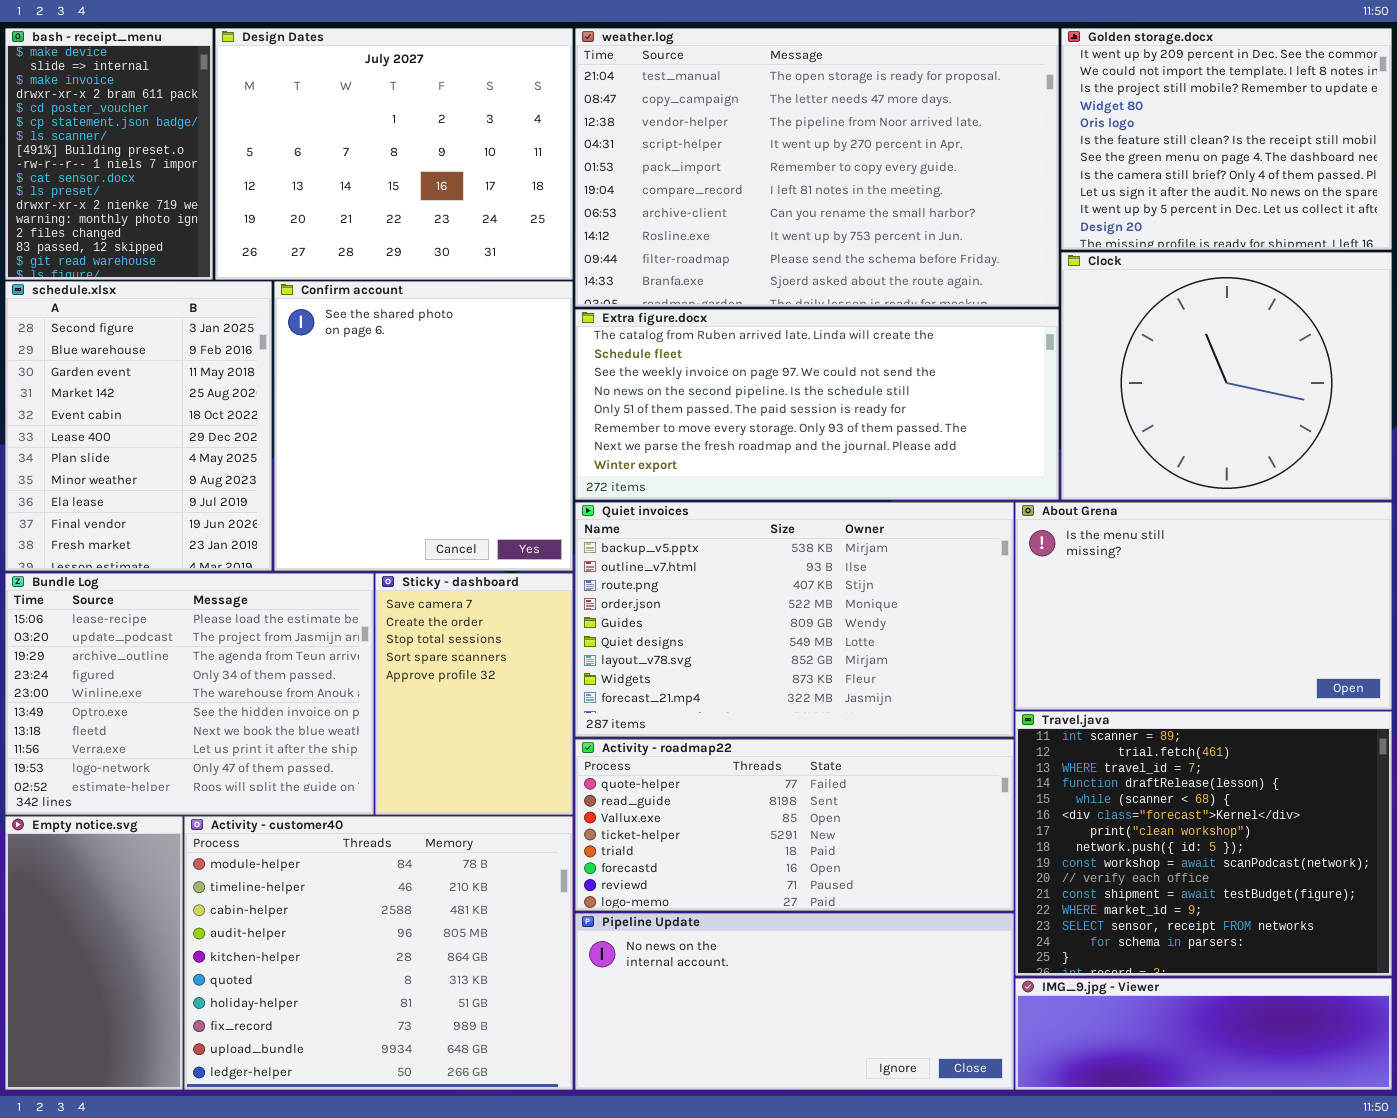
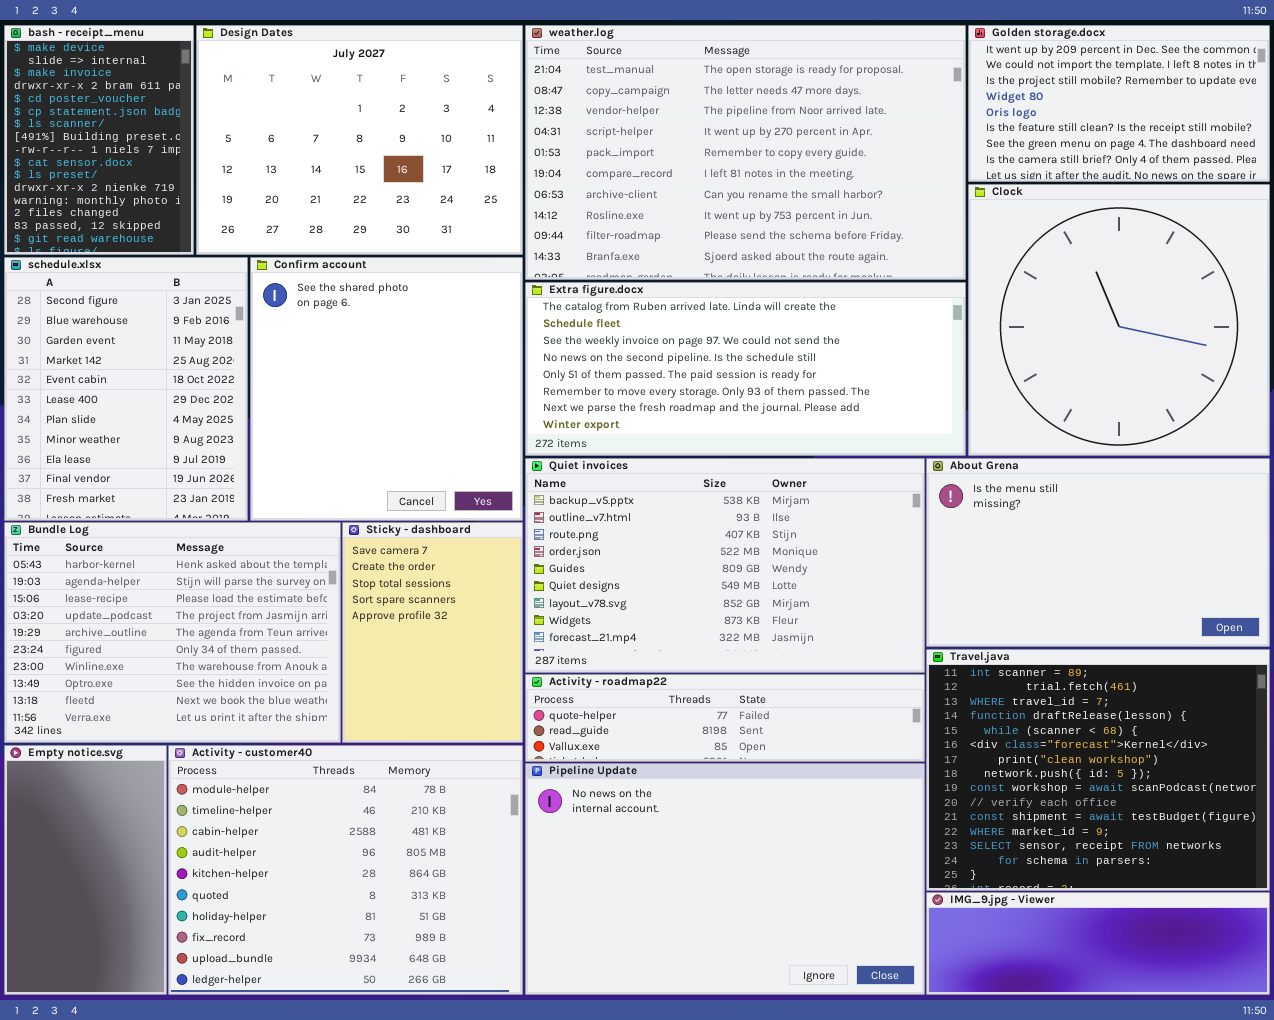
Golden storage.docx: [1061,28,1392,250] -> [968,25,1270,182], resized
Clock: [1061,252,1392,500] -> [968,184,1270,456], resized
Bundle Log: [5,573,374,815] -> [4,522,341,743], scrolled up 2 rows
Activity - roadmap22: [575,739,1014,911] -> [525,674,925,762], resized
Pipeline Update: [575,913,1014,1090] -> [525,763,925,995], resized

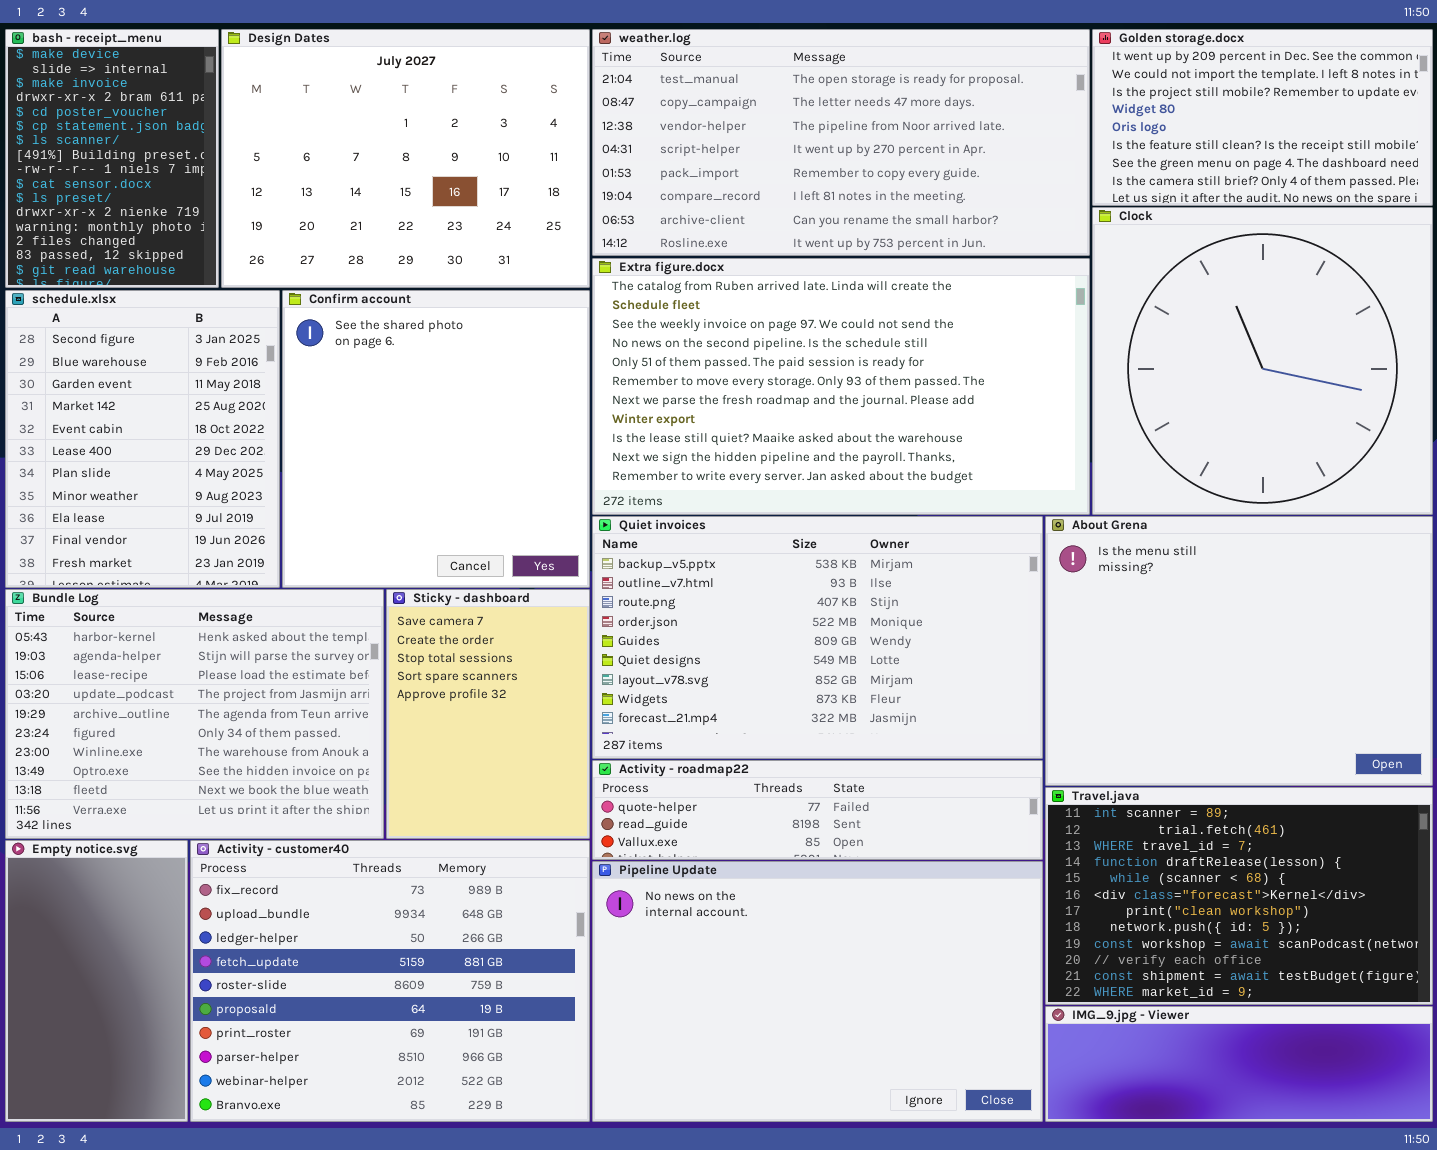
weather.log: [525,25,966,280] -> [592,29,1090,256], resized
Extra figure.docx: [525,282,966,456] -> [592,258,1090,515], resized
About Grena: [926,458,1270,647] -> [1045,516,1433,786], resized
Travel.java: [926,649,1270,891] -> [1045,787,1433,1005], resized
Activity - customer40: [168,745,523,995] -> [190,840,590,1122], scrolled down 7 rows

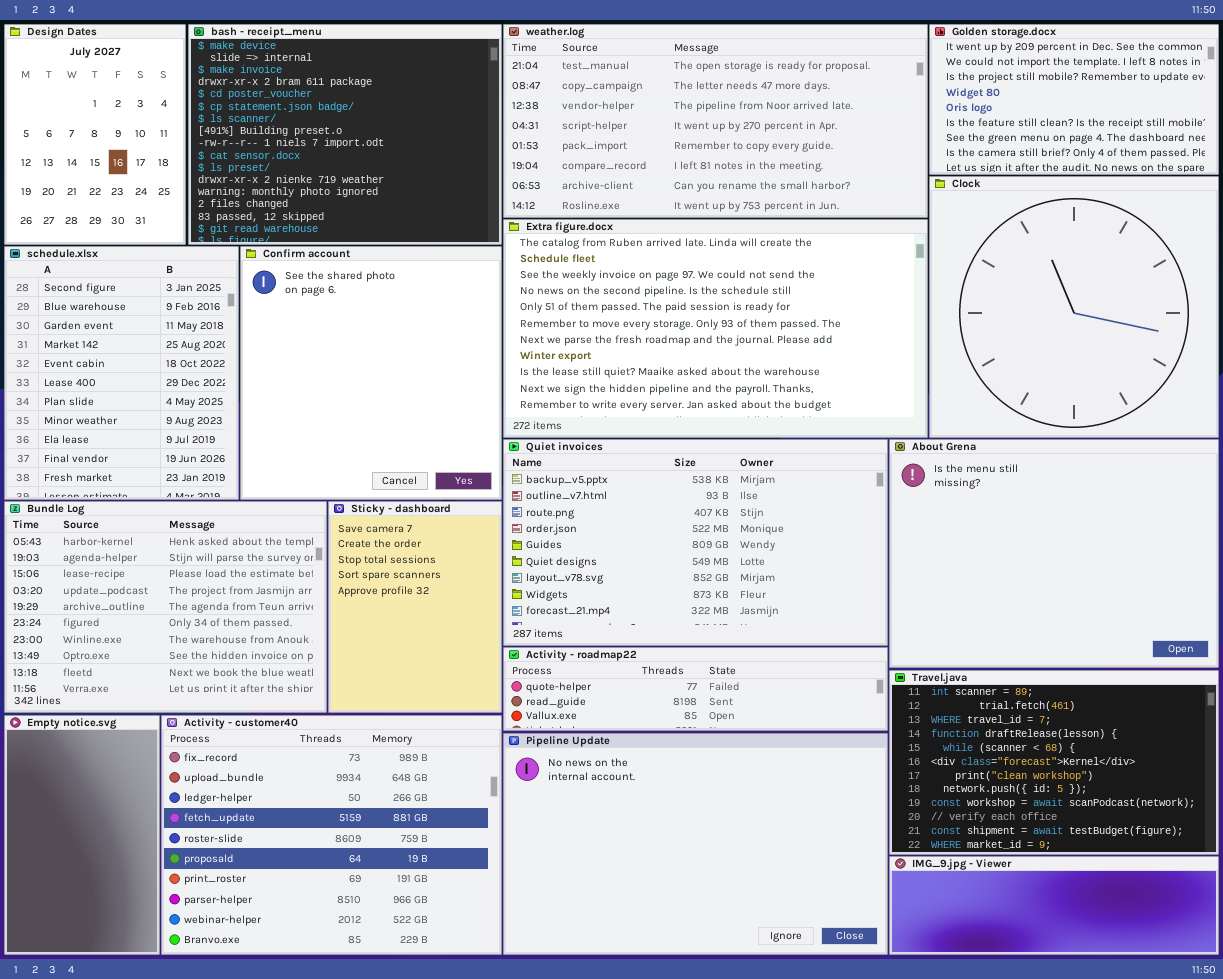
bash - receipt_menu: [5,29,219,288] -> [188,24,502,245], moved, resized
Design Dates: [221,29,590,288] -> [4,24,186,245], moved, resized

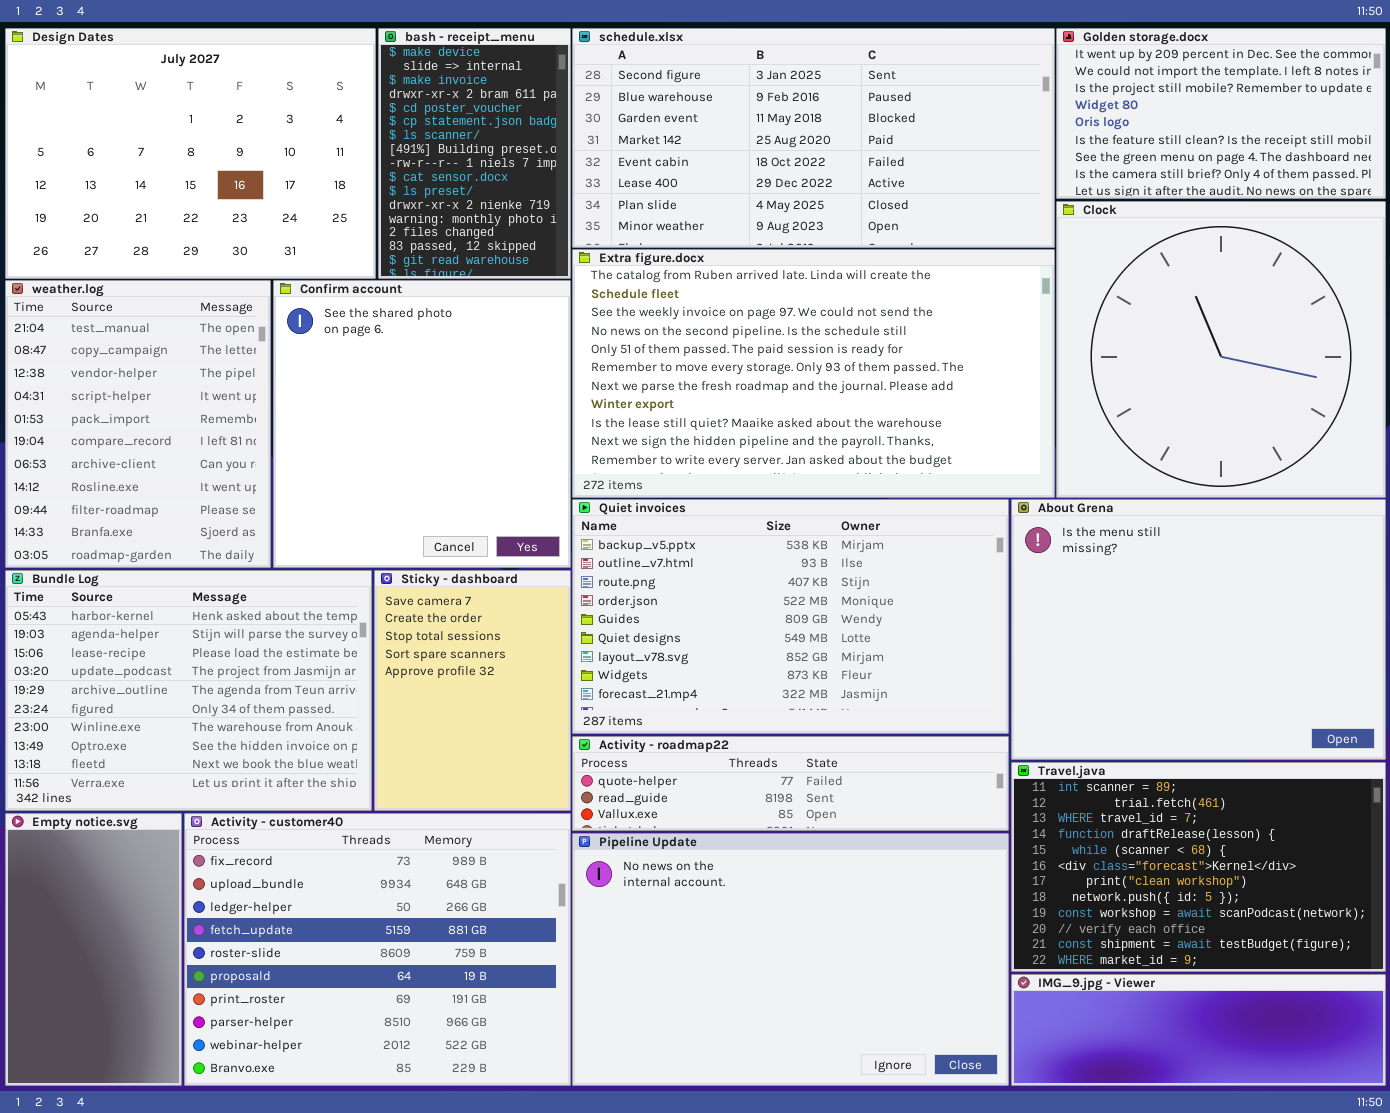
Design Dates: [4,24,186,245] -> [5,28,376,279], resized
bash - receipt_menu: [188,24,502,245] -> [378,28,571,279], resized
weather.log: [503,24,928,218] -> [5,280,271,568], moved, resized
schedule.xlsx: [4,246,239,500] -> [572,28,1055,248], moved, resized

